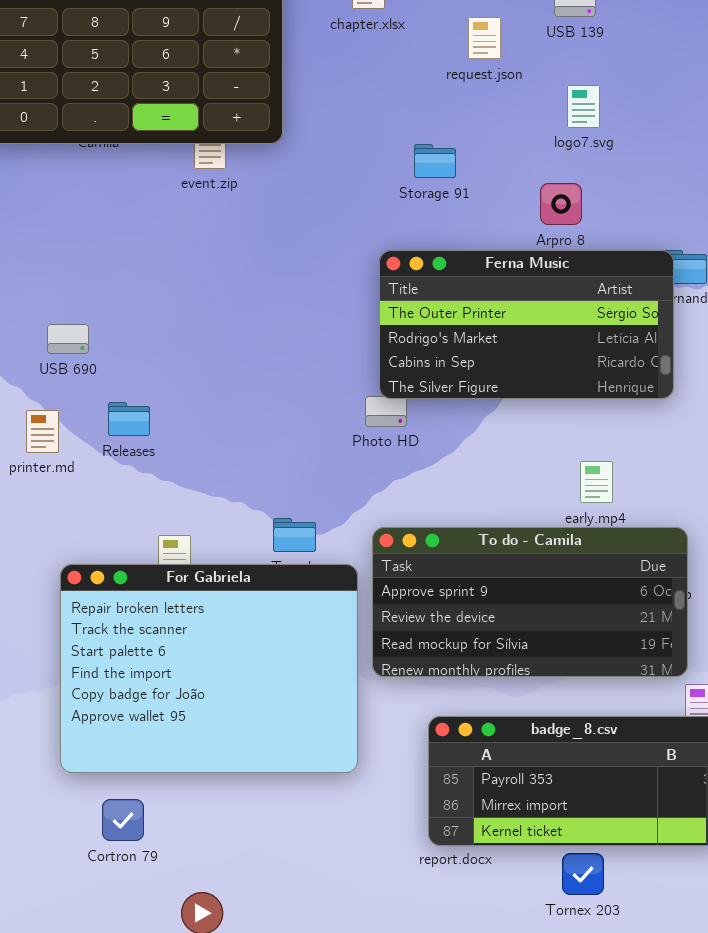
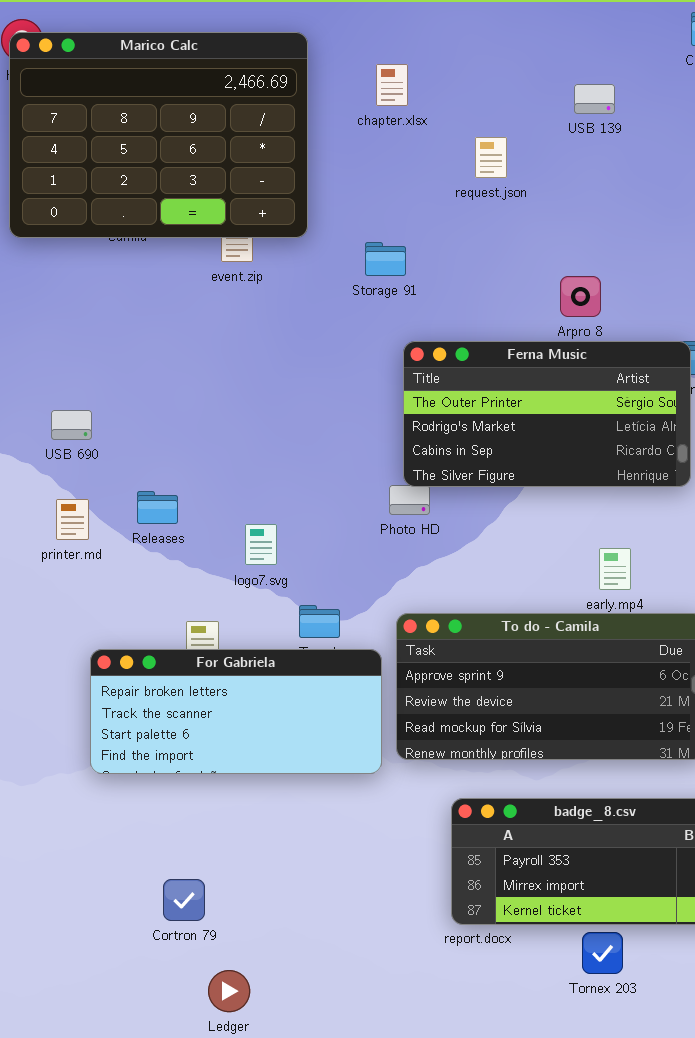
request.json: [468,17,501,59] -> [475,137,507,178], moved
logo7.svg: [567,85,600,128] -> [245,524,277,565], moved
Storage 91: [414,144,456,178] -> [365,242,406,276], moved
USB 690: [47,324,89,354] -> [51,410,92,440], moved
For Gabriela: [60,564,358,773] -> [90,649,382,774], resized
Cortron 79: [102,799,144,841] -> [163,879,205,921], moved

